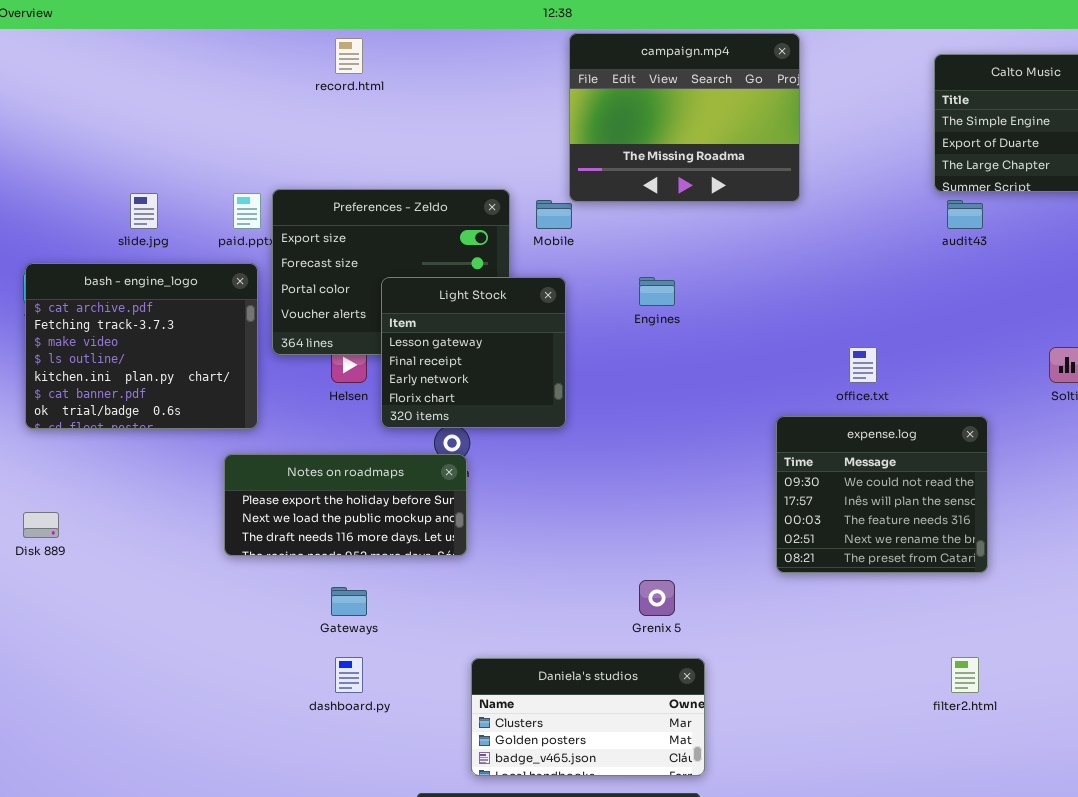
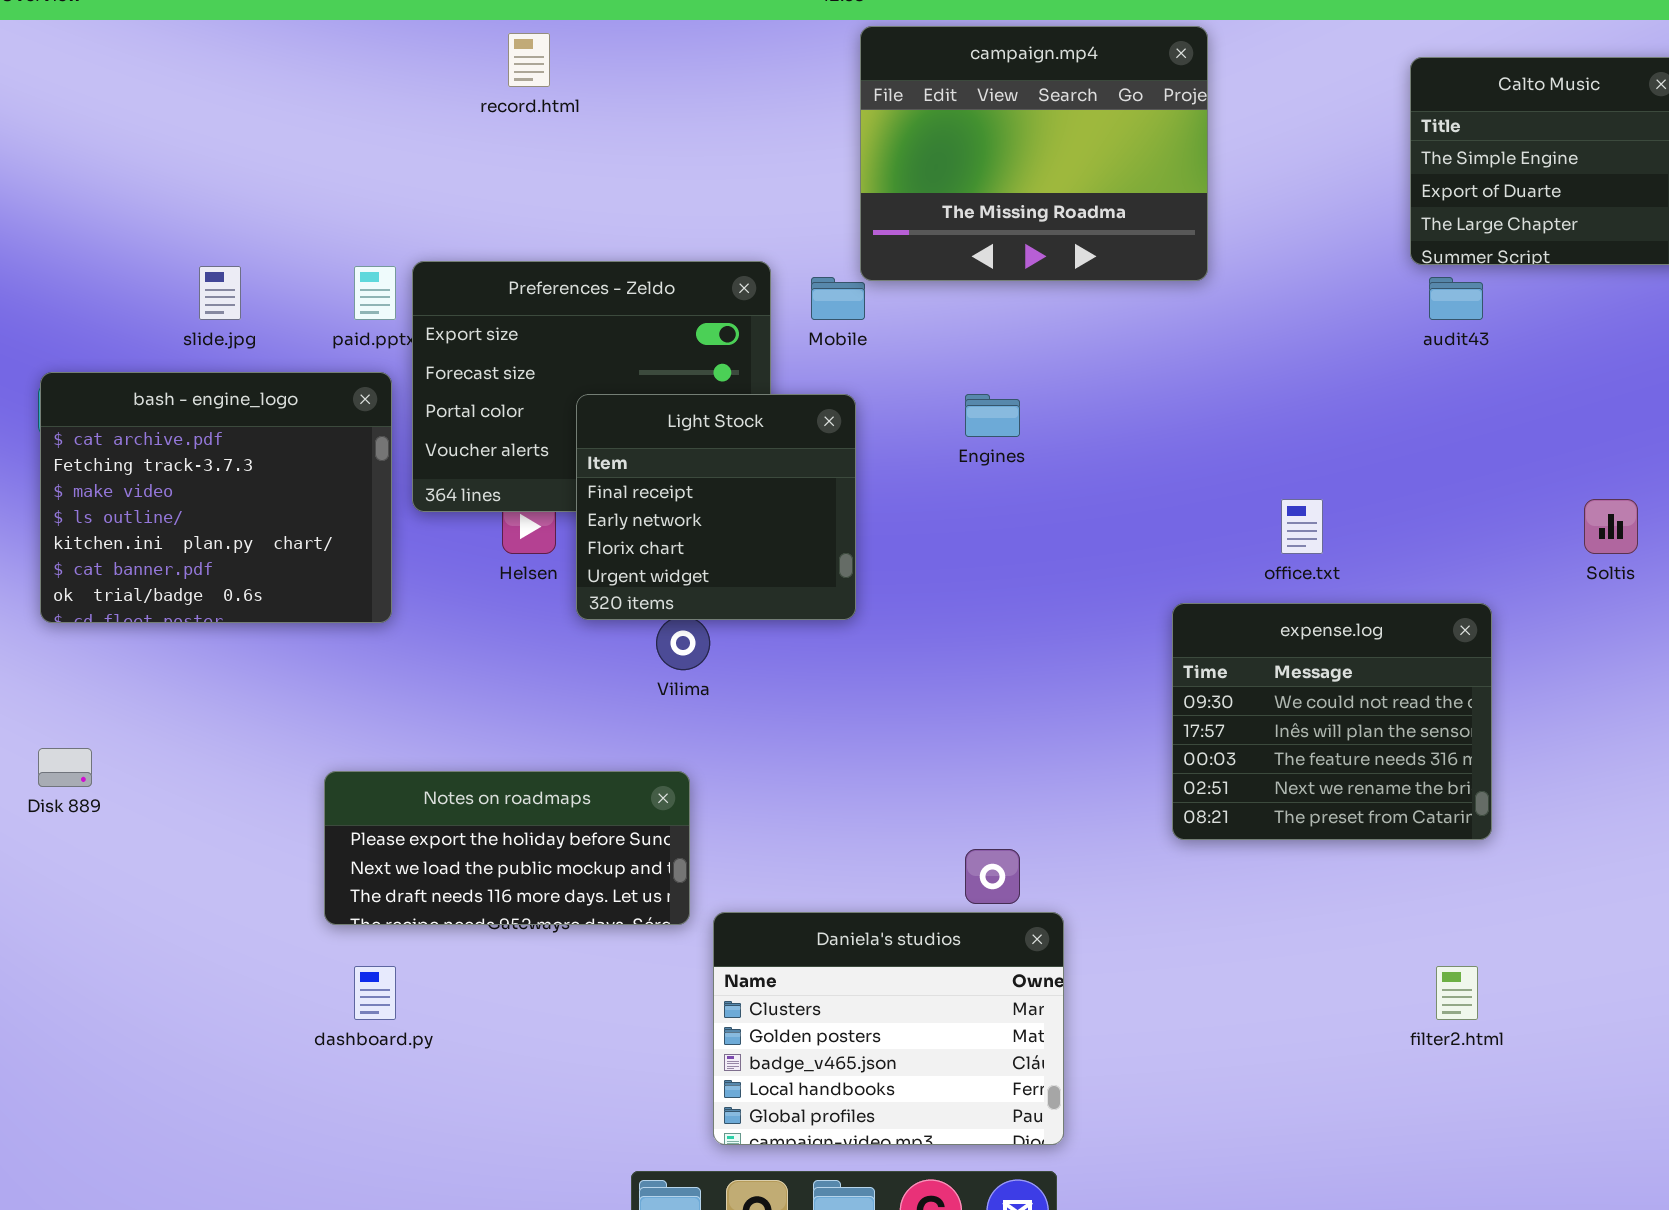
Light Stock: [381,277,566,428] -> [576,394,856,620], scrolled down 1 row
Notes on roadmaps: [224,454,467,556] -> [324,771,690,925], moved
dashboard.py: [335,657,363,693] -> [354,966,396,1020], moved
Daniela's studios: [471,658,705,776] -> [713,912,1064,1145], resized

